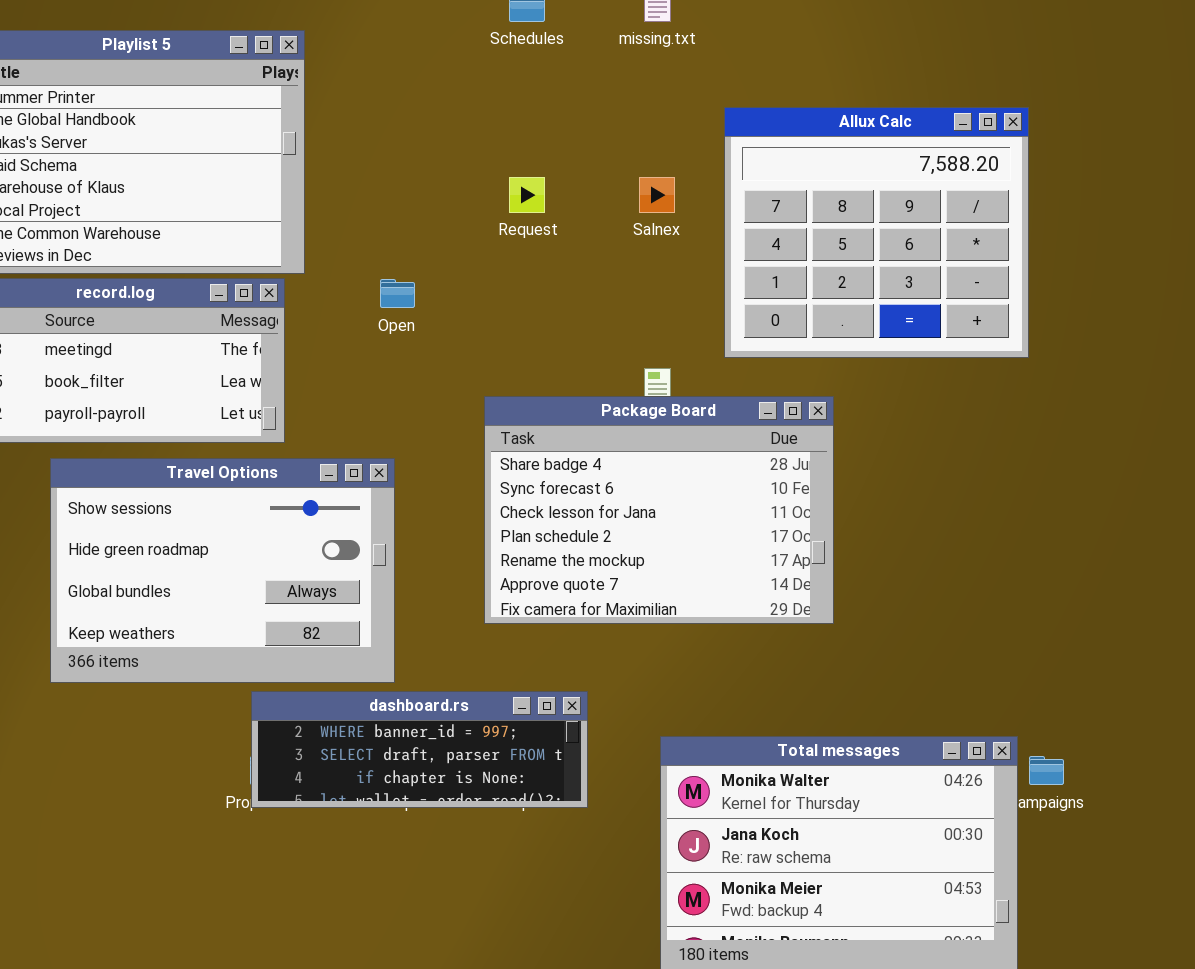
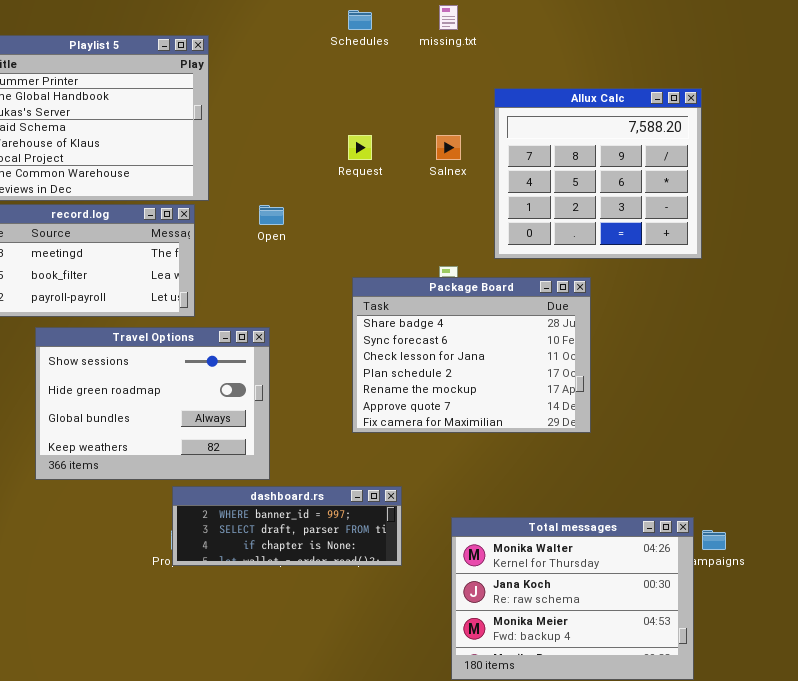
Package Board: [484,396,834,624] -> [352,277,591,433], moved

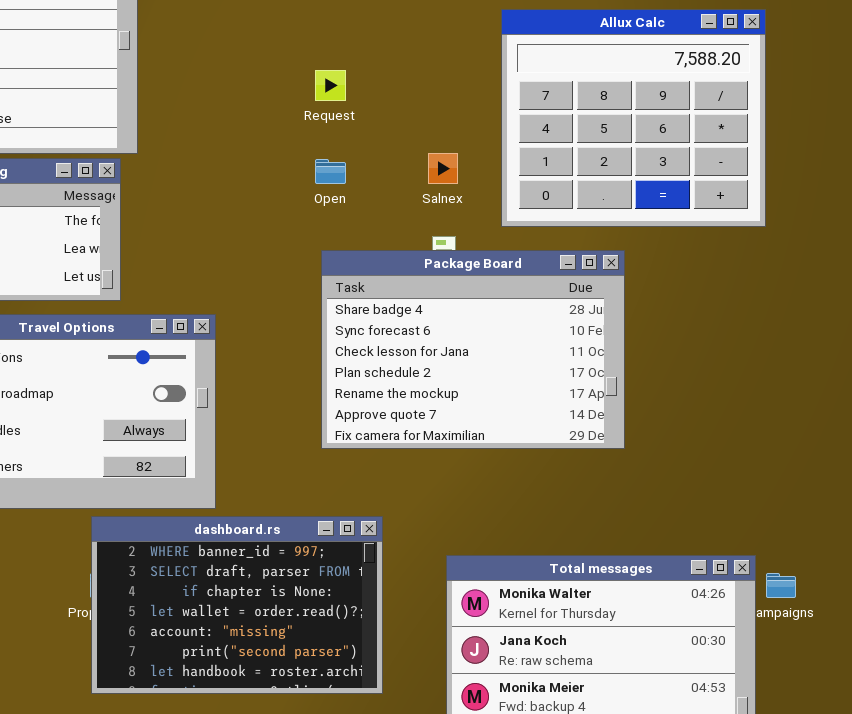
Salnex: [436,135,461,160] -> [428,153,458,184], moved
Open: [259,205,284,225] -> [315,159,346,184], moved
dashboard.rs: [172,486,402,566] -> [91,516,383,694], resized

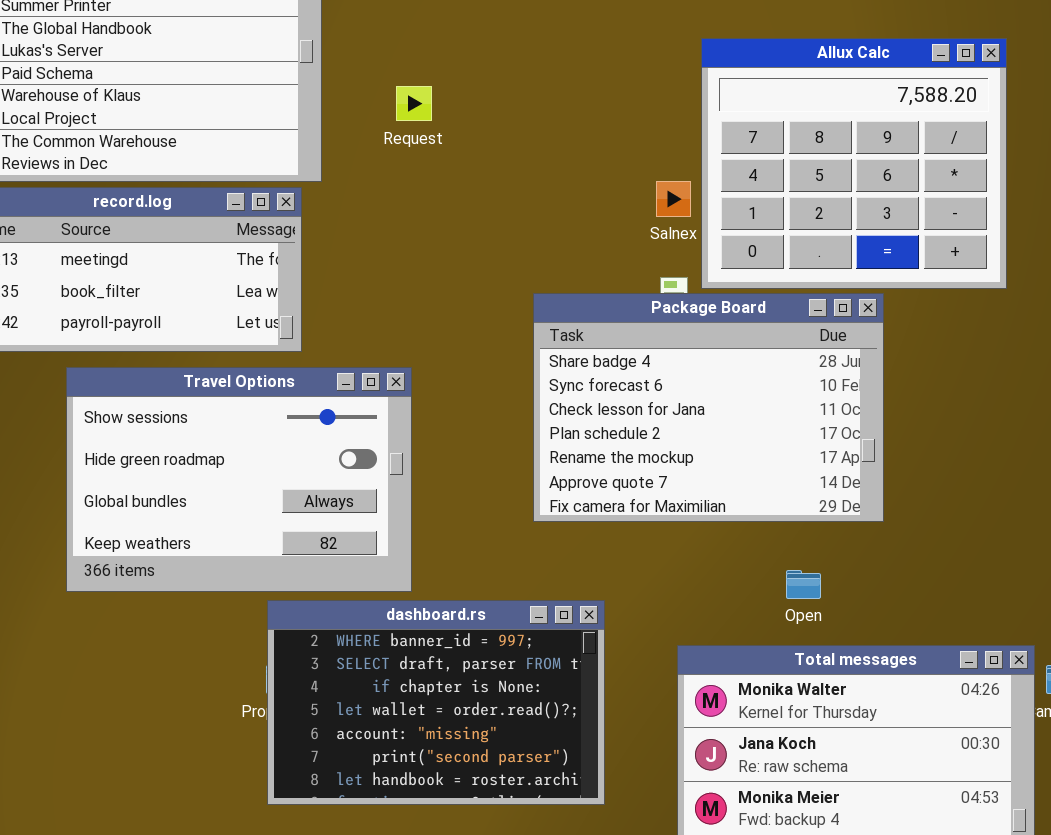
Allux Calc: [501,9,766,227] -> [701,38,1007,289], moved
Request: [315,70,346,101] -> [396,86,432,121], moved
Open: [315,159,346,184] -> [786,570,821,599], moved

